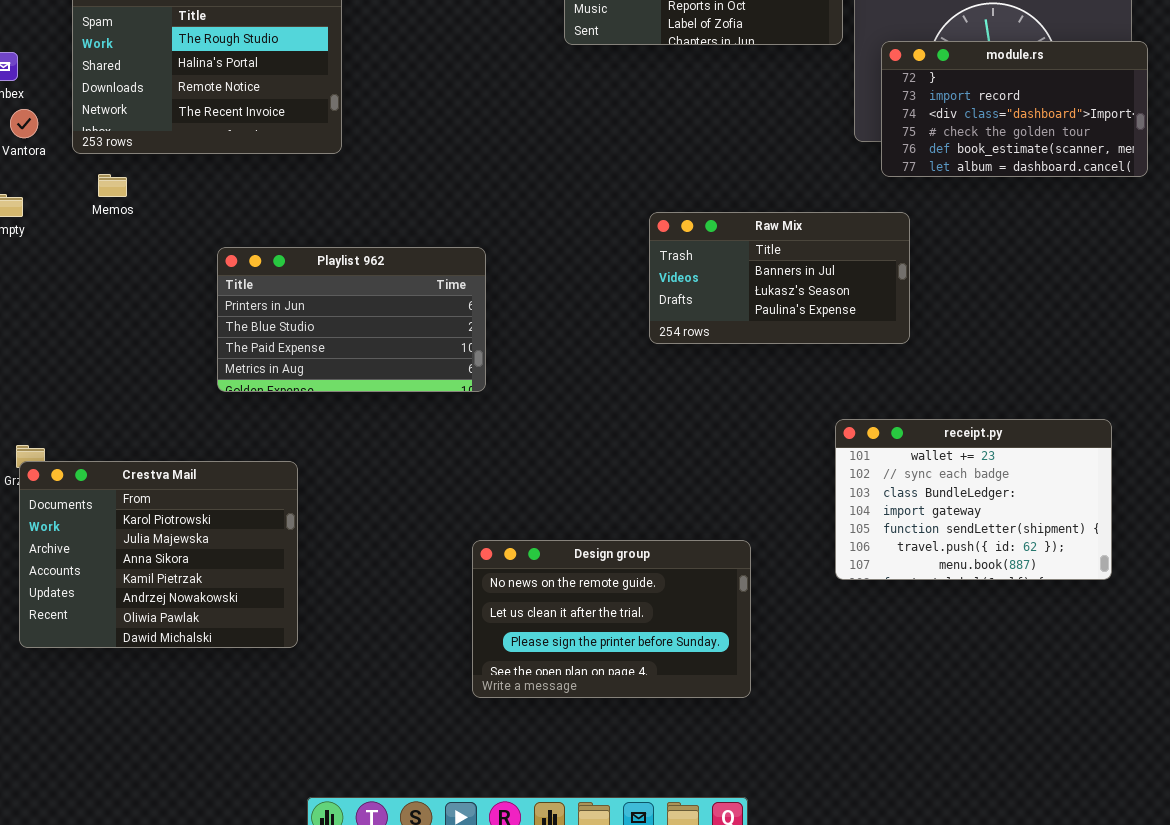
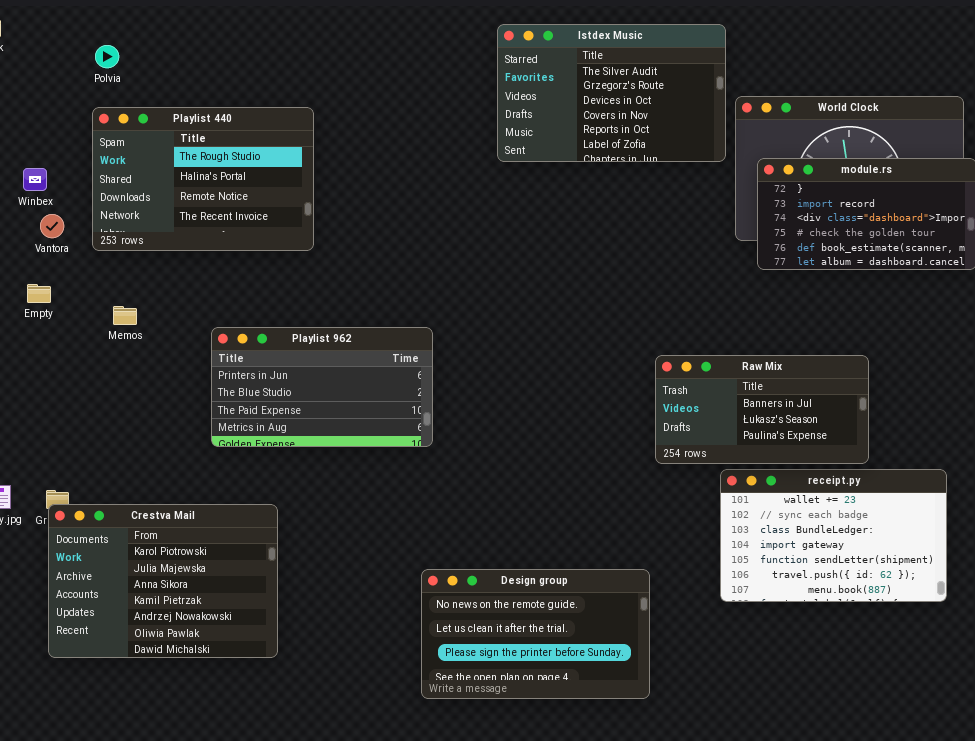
Memos: [98,174,127,197] -> [113,306,137,325], moved
Raw Mix: [649,212,910,344] -> [655,355,869,464], moved

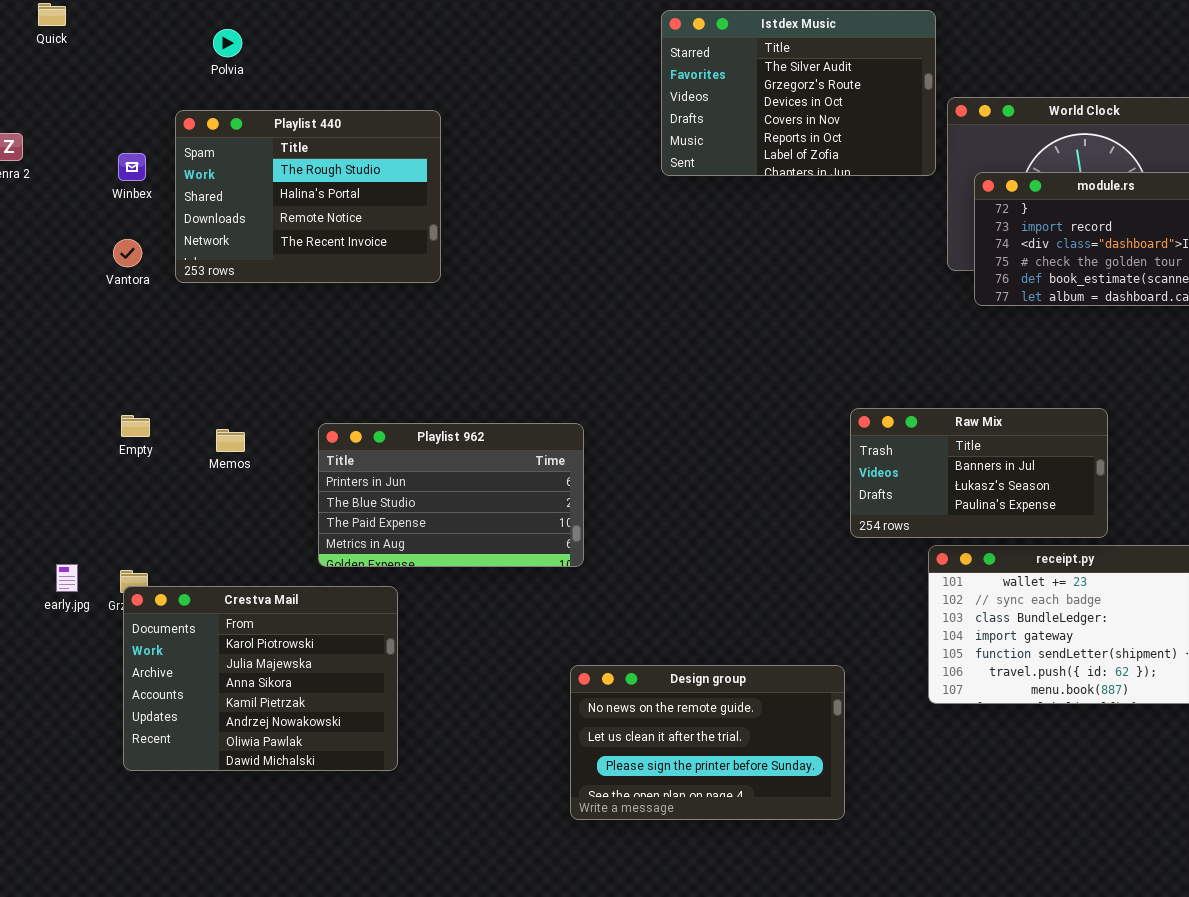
Polvia: [95,45,119,68] -> [213,29,242,57], moved
Winbex: [23,168,47,191] -> [118,153,146,181], moved
Empty: [27,284,51,303] -> [121,415,150,437], moved
Memos: [113,306,137,325] -> [216,429,245,452], moved
Playlist 962: [211,327,433,447] -> [318,423,584,567], moved

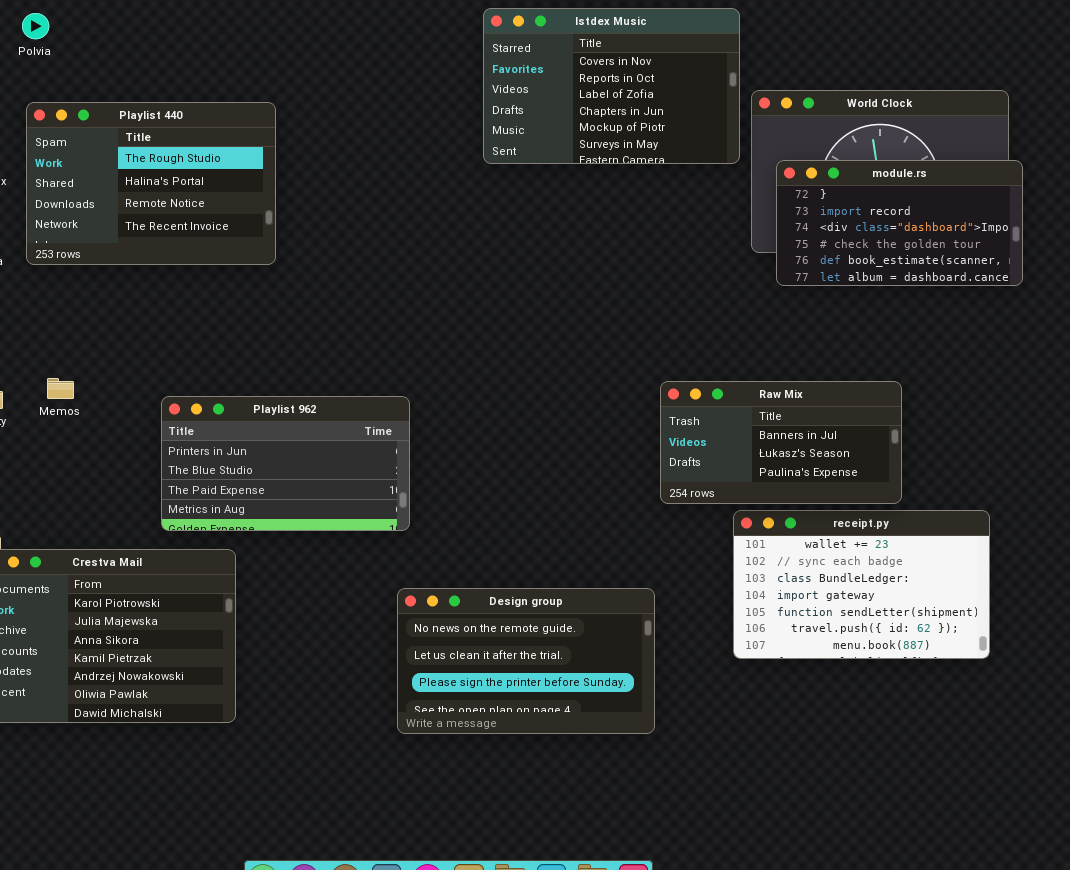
Istdex Music: [661,10,936,176] -> [483,8,740,164], scrolled down 3 rows
Polvia: [213,29,242,57] -> [22,13,49,39], moved
Memos: [216,429,245,452] -> [47,378,74,399], moved
Design group: [570,665,845,820] -> [397,588,655,734], moved

